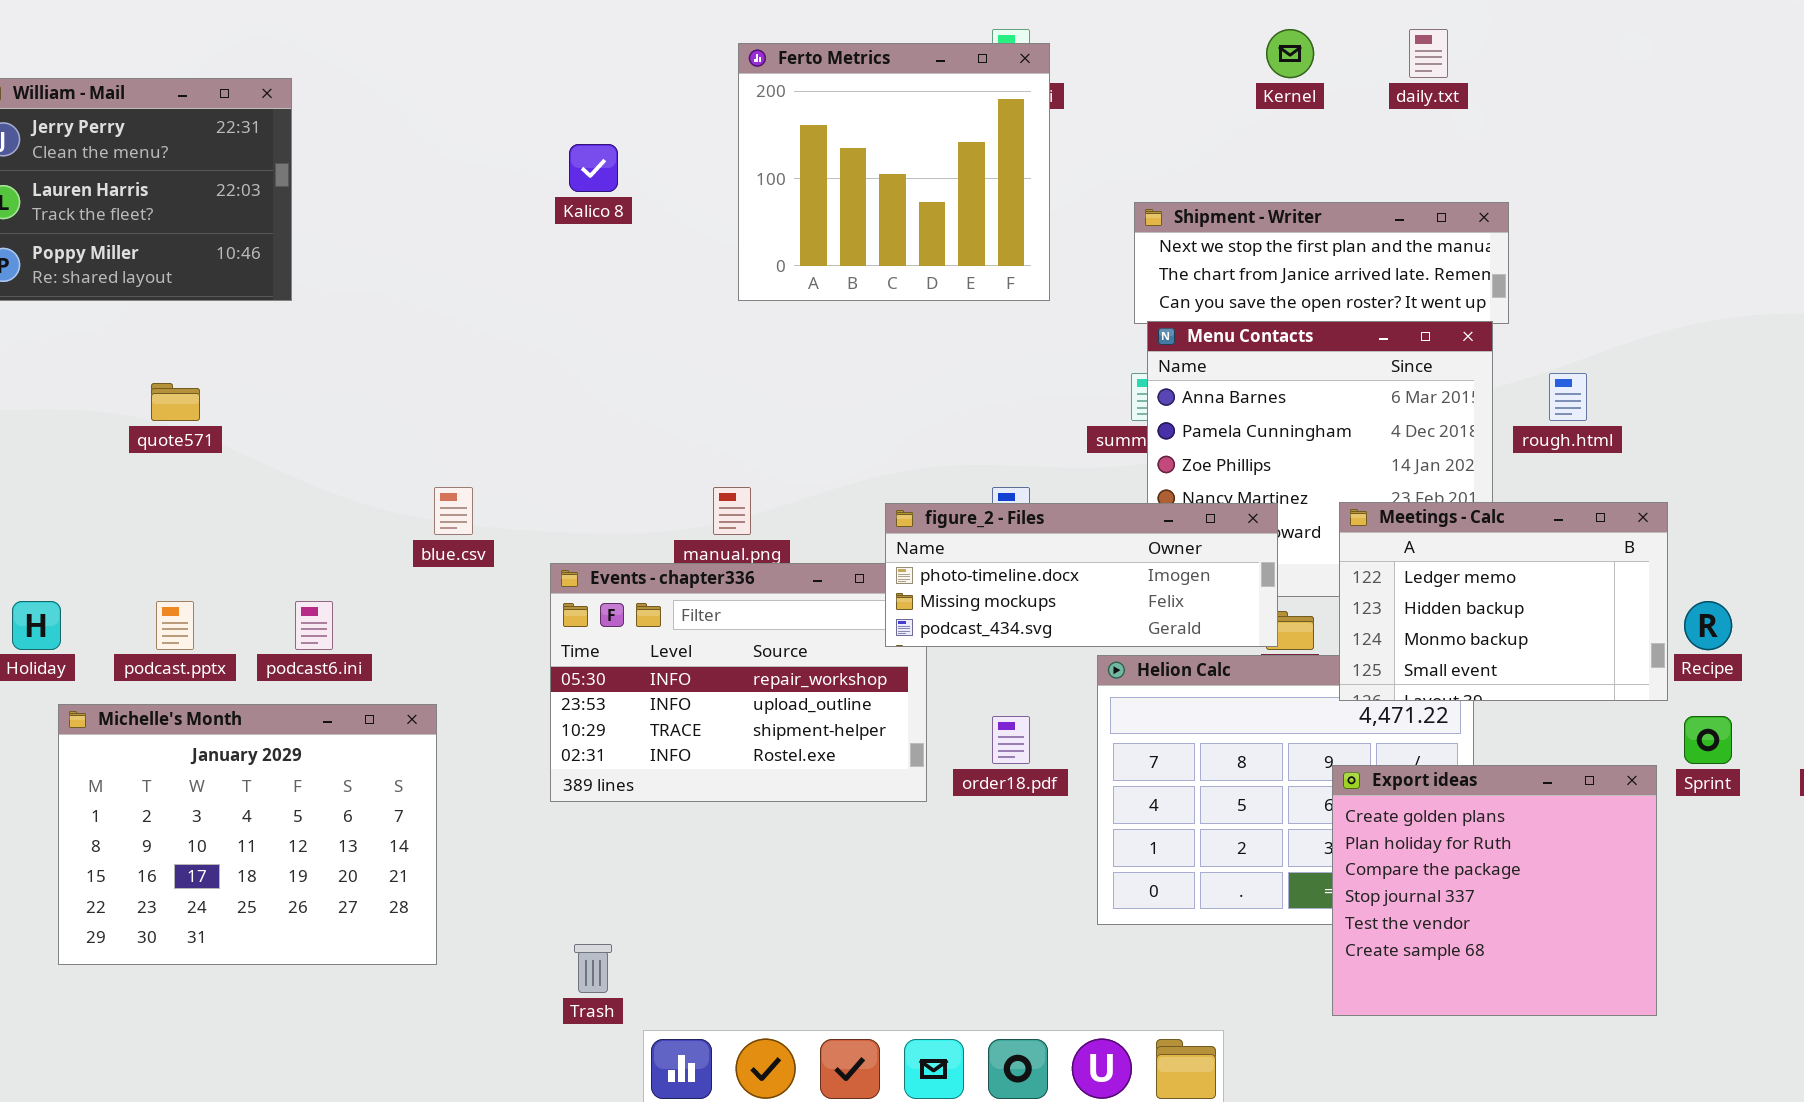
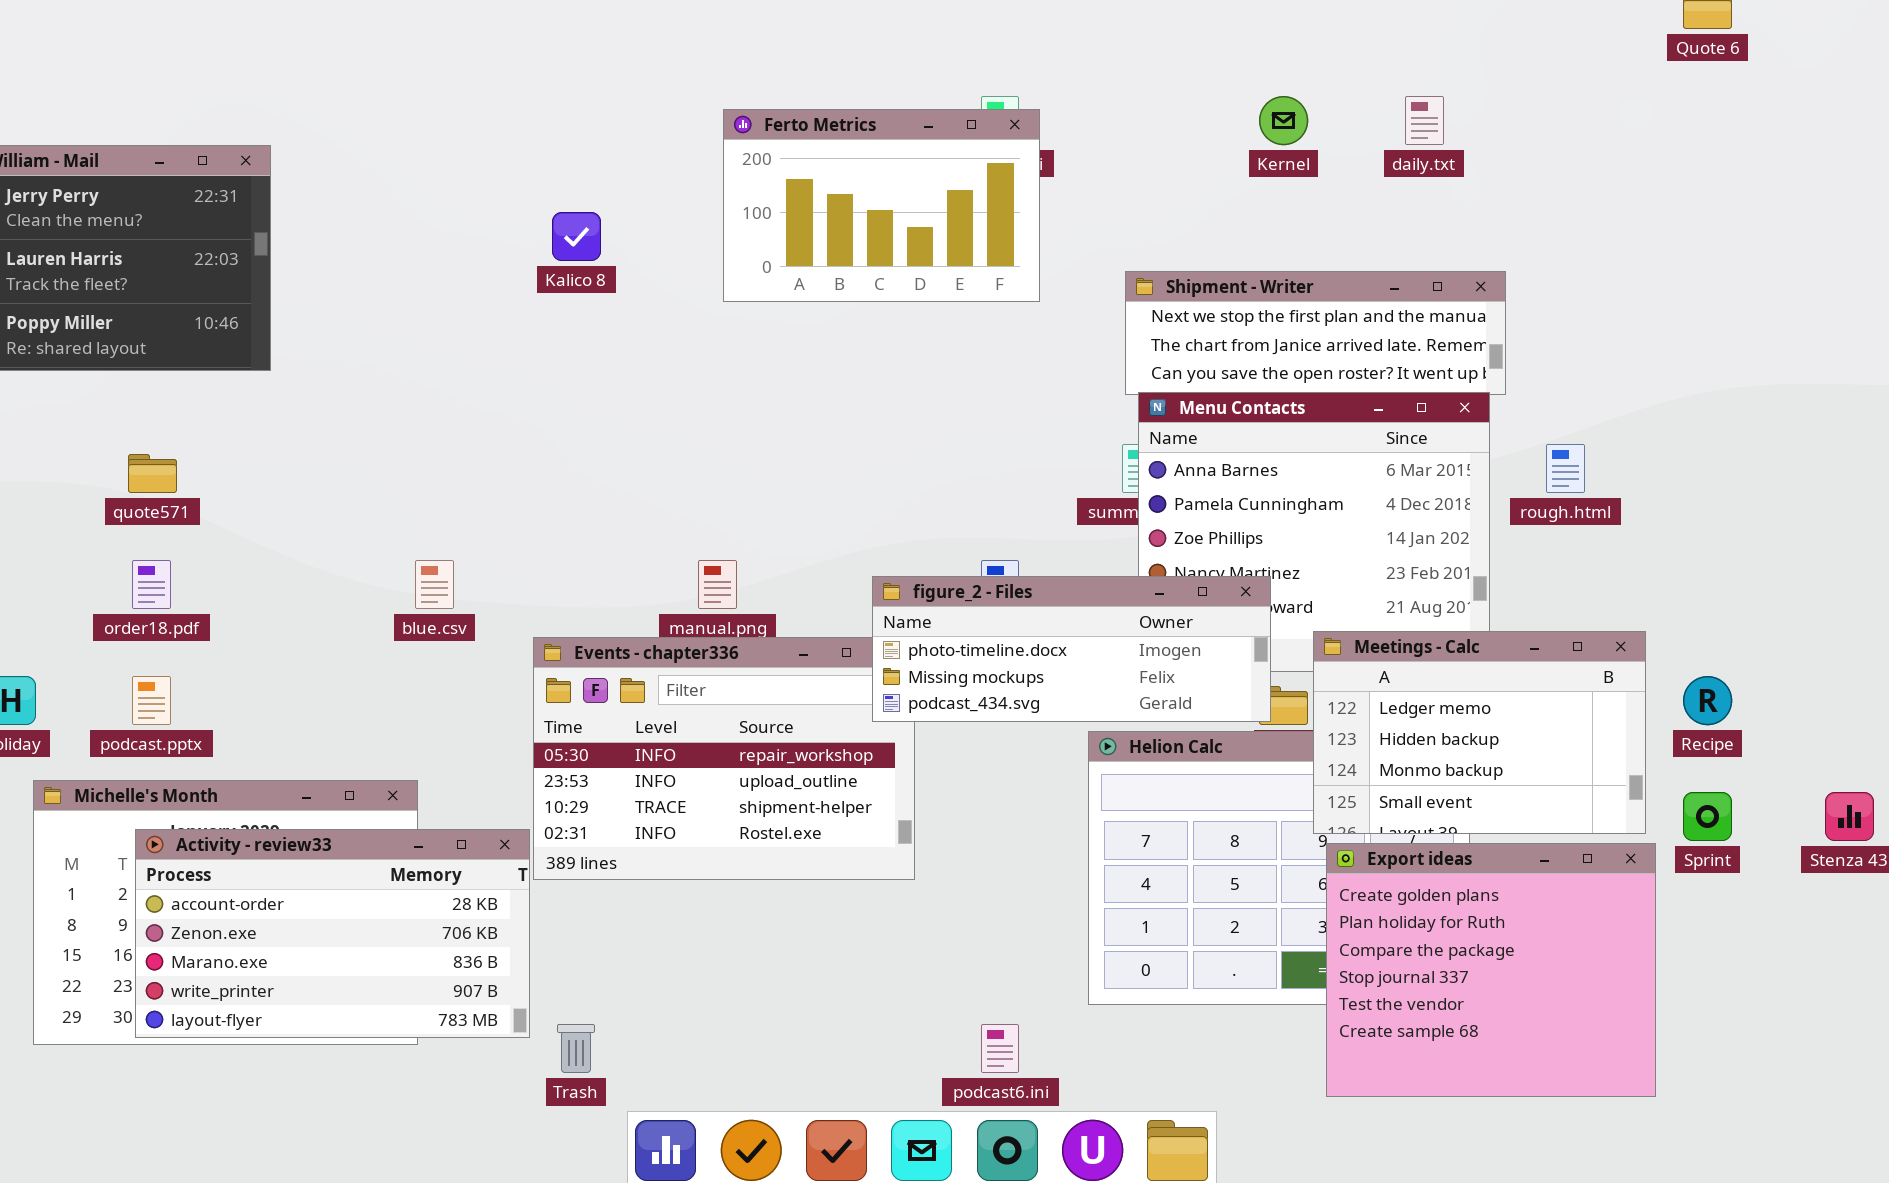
Ferto Metrics: [738,43,1050,301] -> [723,109,1040,302], resized
Meetings - Calc: [1339,502,1668,701] -> [1313,631,1646,834], moved
podcast6.ini: [295,601,333,650] -> [981,1024,1019,1073], moved
order18.pdf: [992,716,1030,764] -> [132,560,171,609], moved
Activity - review33: none -> [135,829,530,1038], opened

